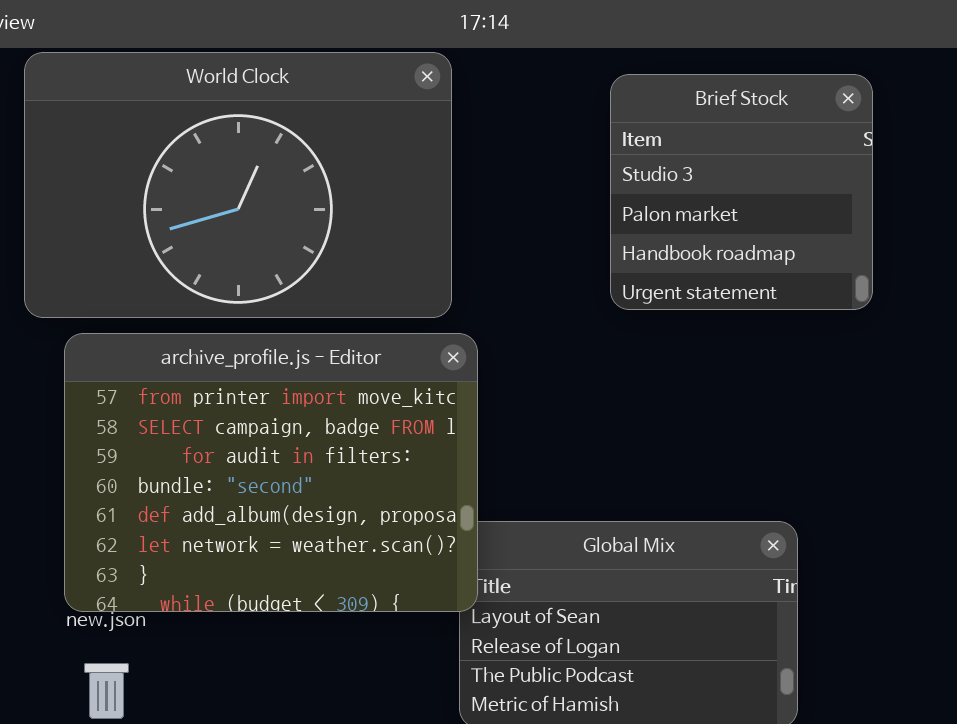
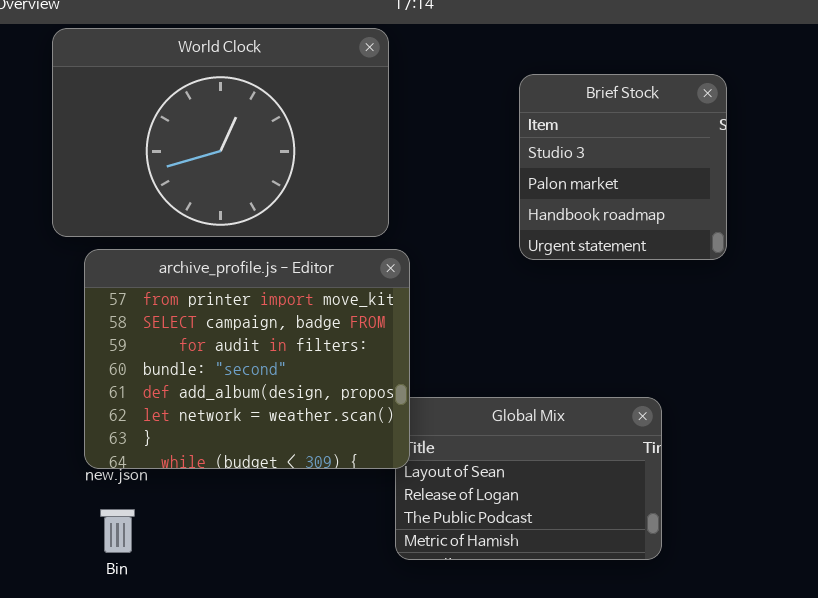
Brief Stock: [610,74,873,310] -> [519,74,727,260], moved

